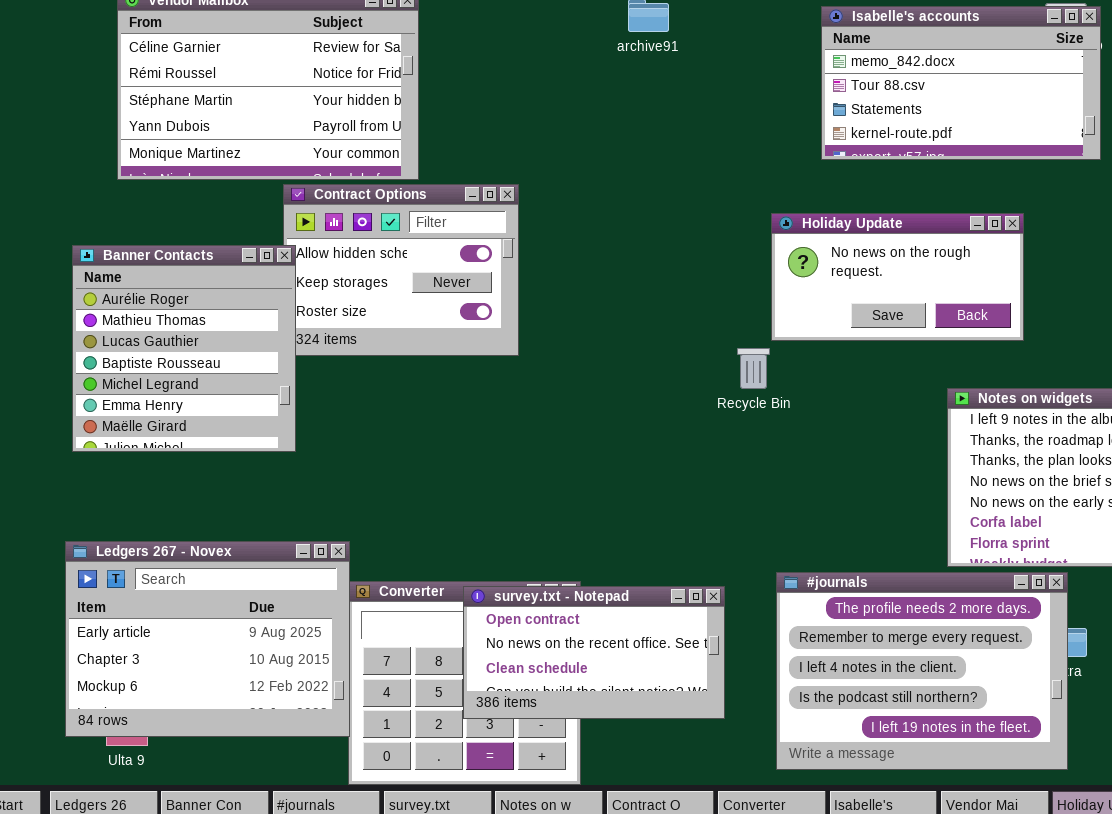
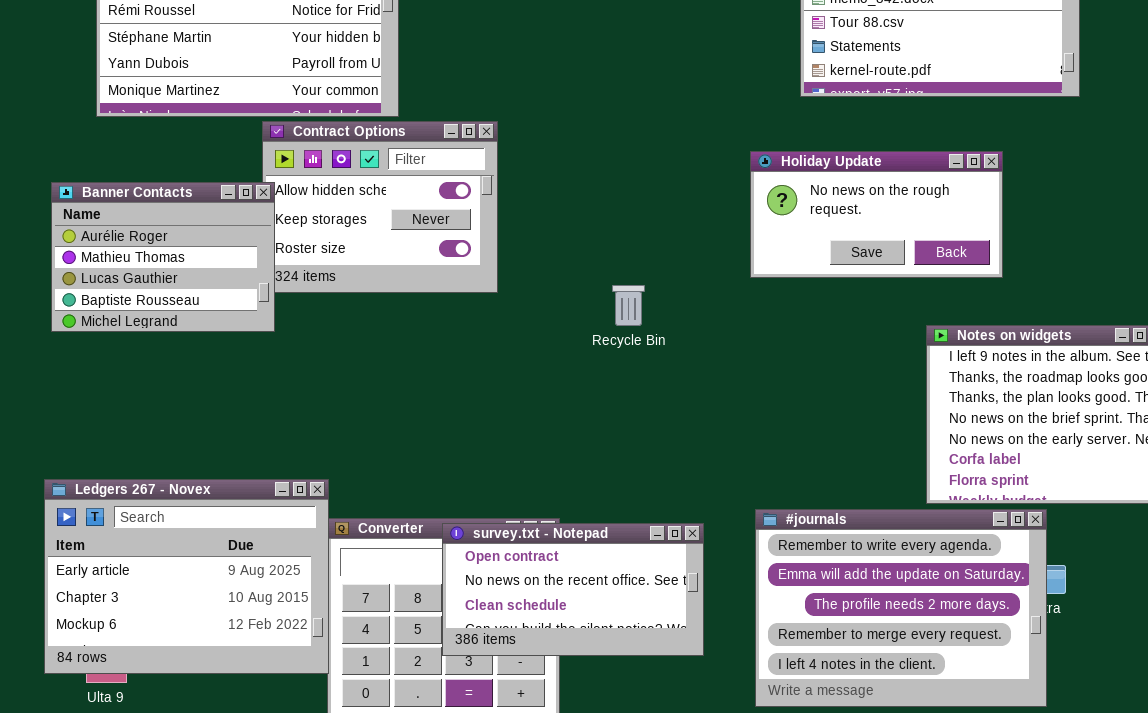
Banner Contacts: [72,245,296,452] -> [51,182,275,332], resized
Recycle Bin: [737,348,770,389] -> [612,285,645,326], moved
#journals: [776,572,1068,770] -> [755,509,1047,707], scrolled up 2 rows

